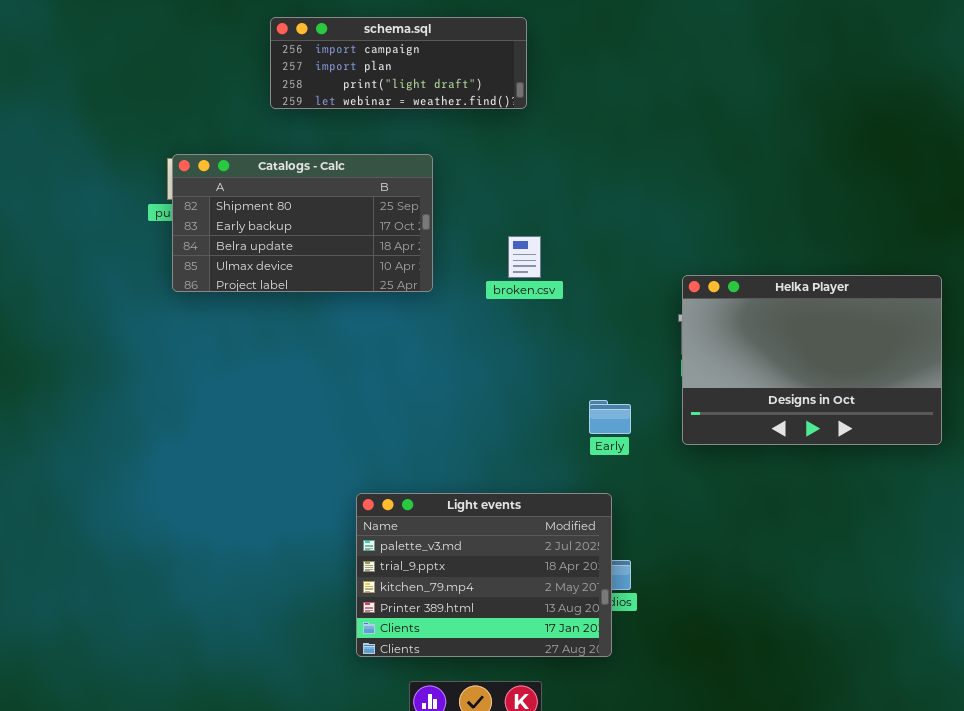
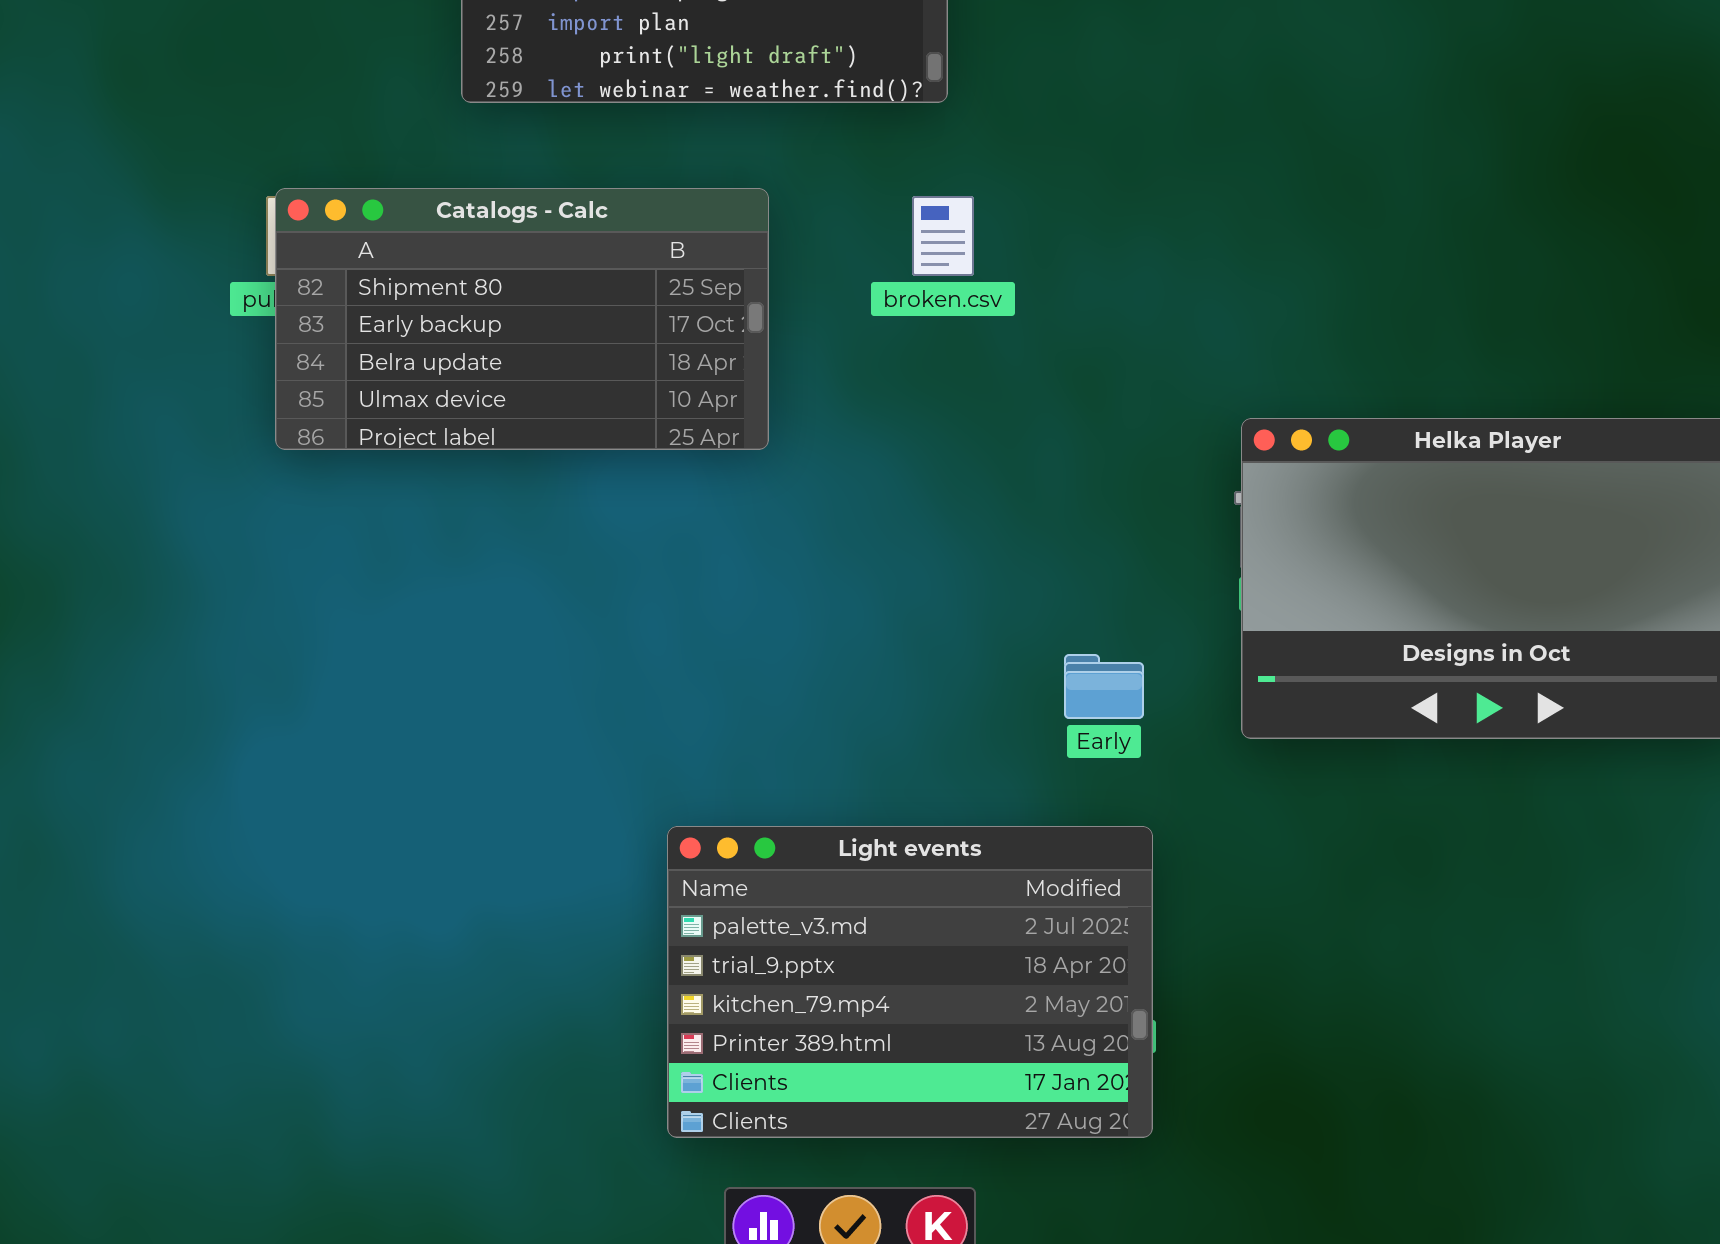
broken.csv: [508,236,541,278] -> [912,196,974,276], moved
Light events: [356,493,612,657] -> [667,826,1153,1138], moved

